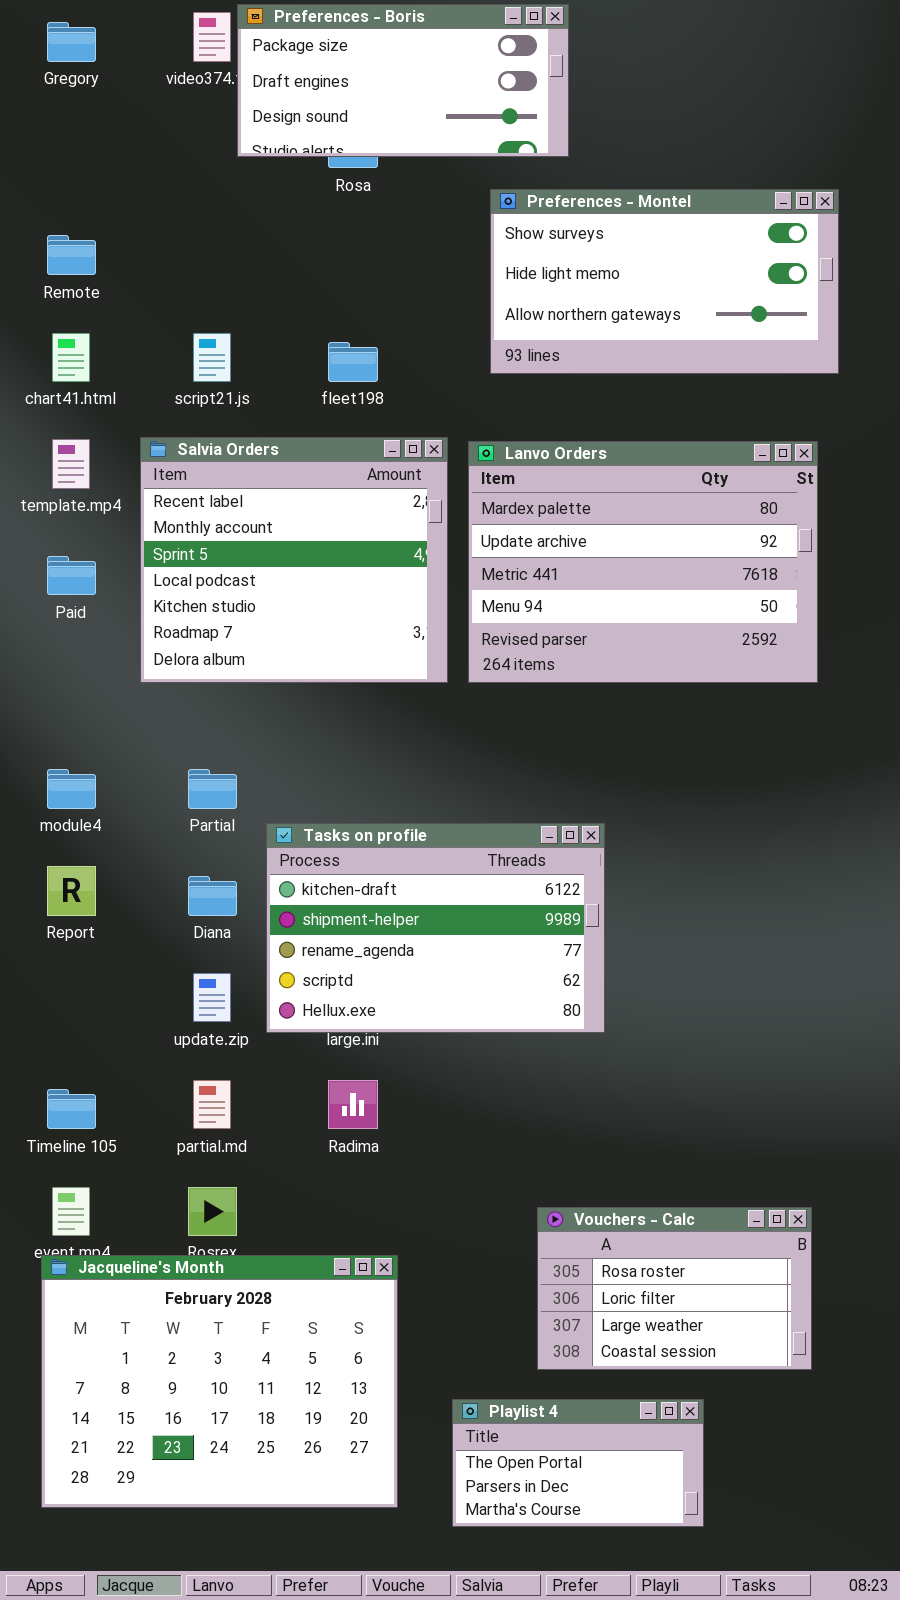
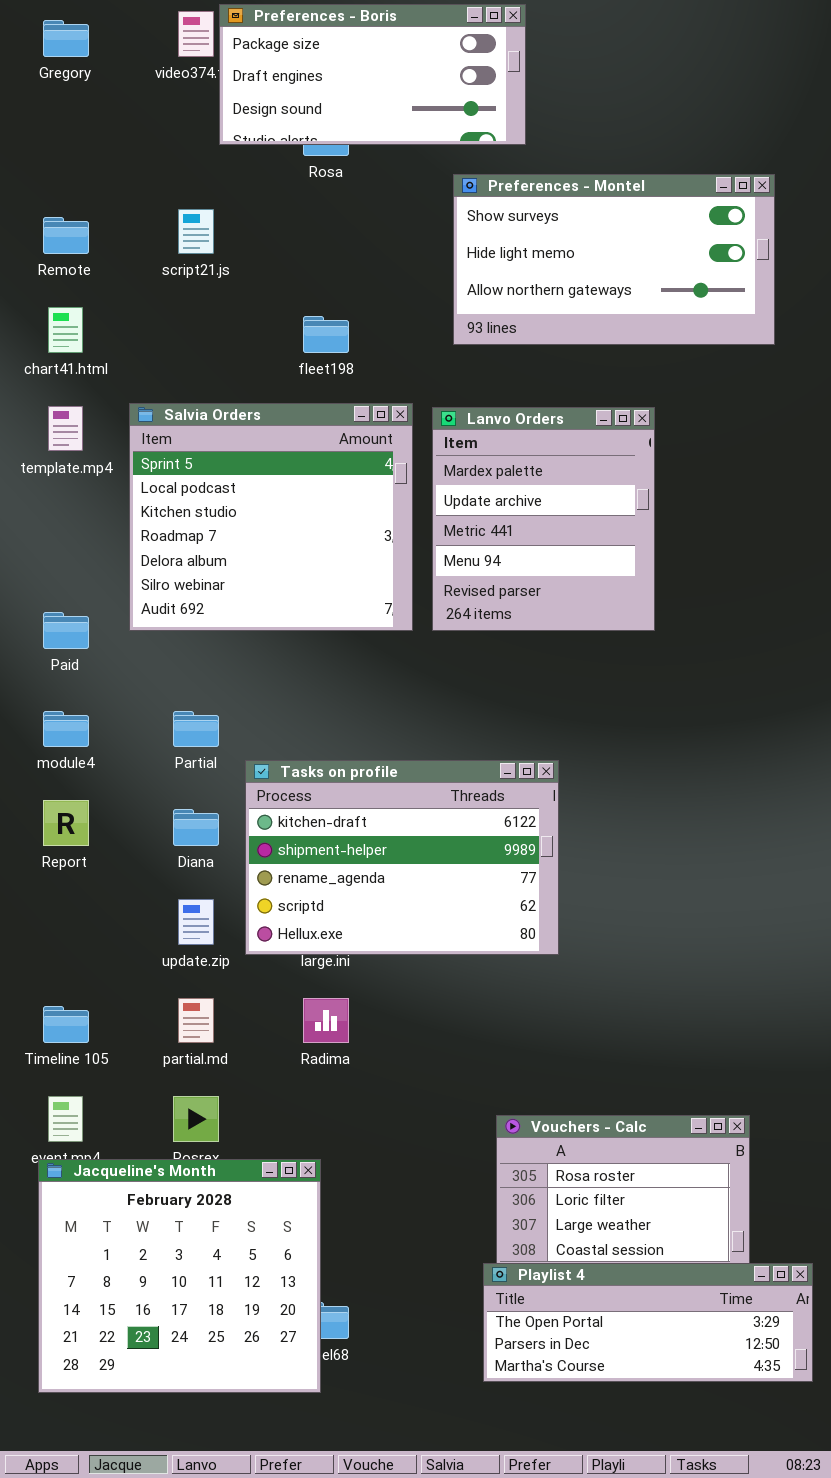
script21.js: [193,333,231,382] -> [178,209,214,254], moved
Salvia Orders: [140,437,448,683] -> [129,403,413,631], scrolled down 2 rows
Lanvo Orders: [468,441,818,683] -> [432,407,655,631], resized
Paid: [47,556,96,595] -> [43,612,89,649], moved
Jacqueline's Month: [41,1255,398,1508] -> [38,1159,321,1393], resized
Playlist 4: [452,1399,704,1527] -> [483,1263,813,1382], moved, resized

